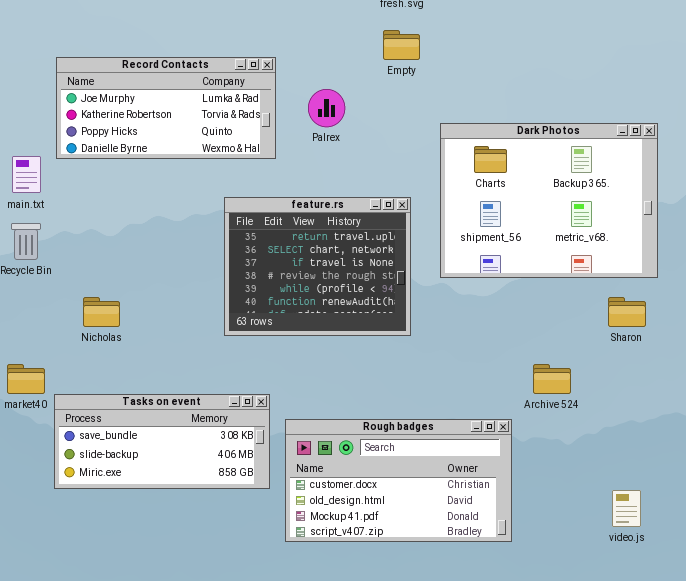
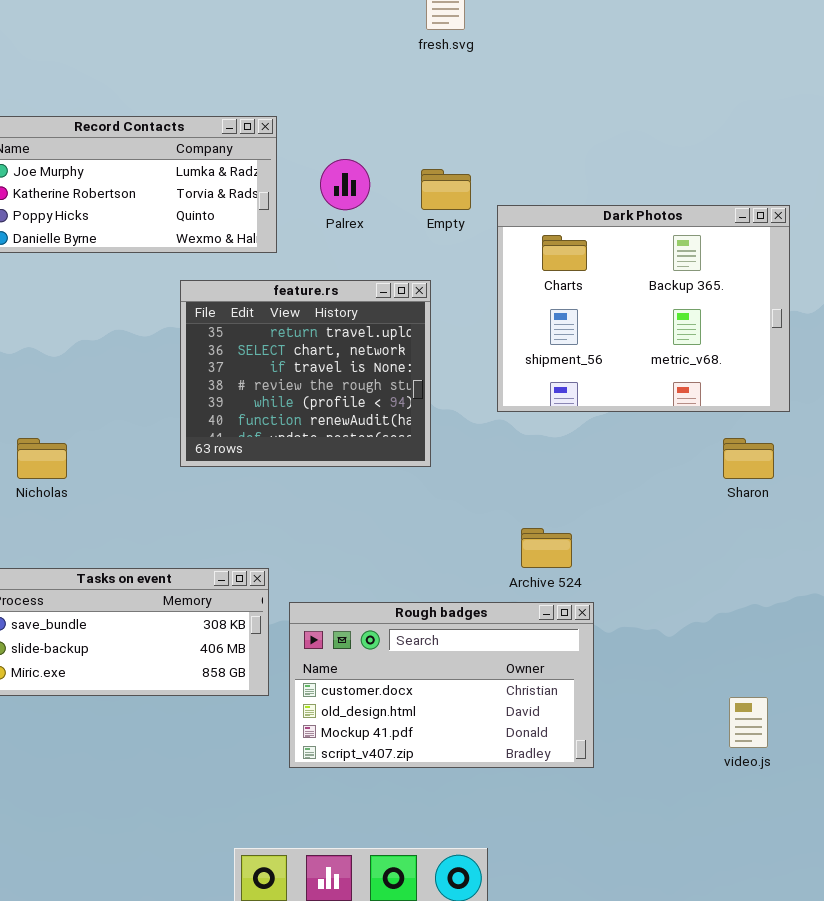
Empty: [383,30,420,60] -> [421,169,471,210], moved
feature.rs: [224,197,411,336] -> [180,280,431,467], moved
Archive 524: [533,364,571,394] -> [521,528,572,568], moved

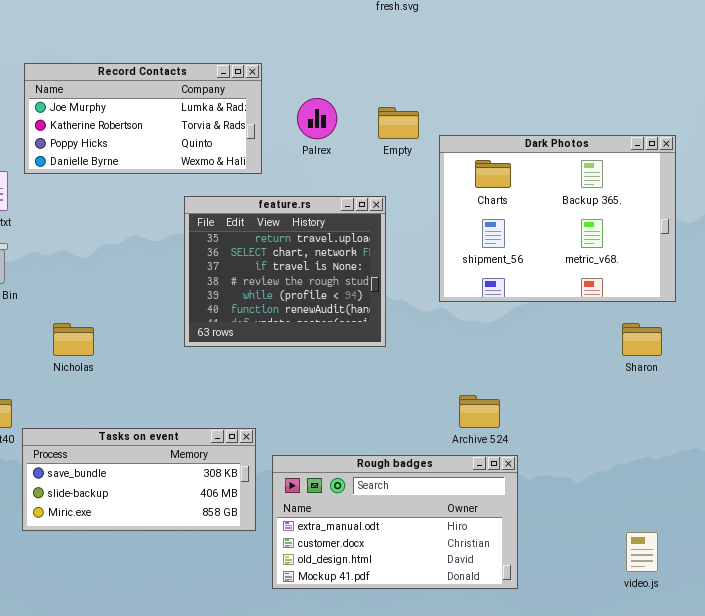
Rough badges: [289,602,594,768] -> [272,455,518,589], scrolled up 1 row

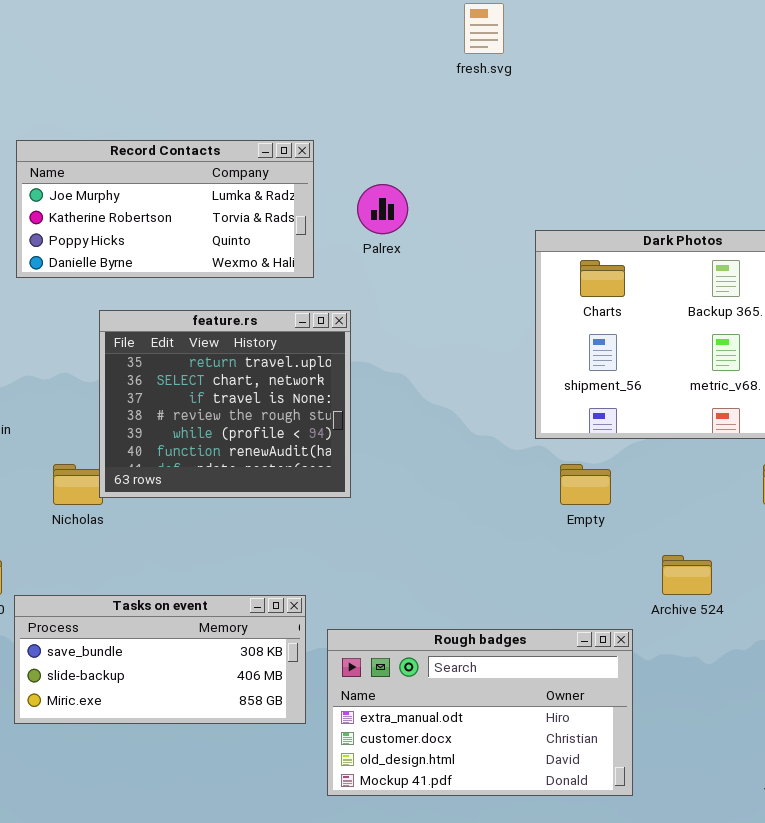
Empty: [378,107,419,139] -> [560,464,611,505], moved
feature.rs: [184,196,386,347] -> [99,310,351,498], moved
Archive 524: [459,395,500,428] -> [662,555,712,595], moved

